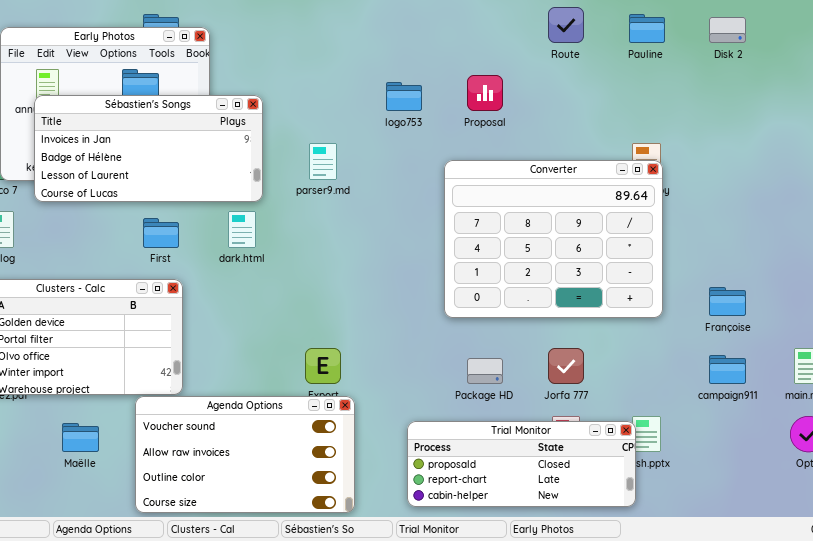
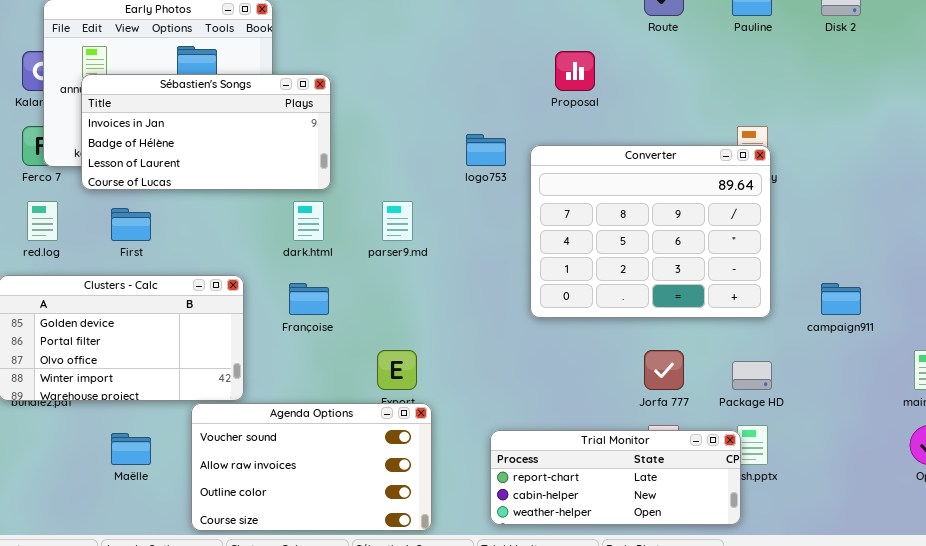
logo753: [386,82,422,111] -> [466,134,506,166], moved
parser9.md: [309,143,337,180] -> [382,201,413,241], moved
First: [143,218,179,248] -> [111,208,151,241], moved
Françoise: [709,287,746,316] -> [289,283,329,315], moved
campaign911: [709,355,746,384] -> [821,283,861,315], moved
Package HD: [467,358,503,384] -> [732,361,772,390], moved
Trial Monitor: [407,421,636,507] -> [490,430,741,525], scrolled down 1 row

